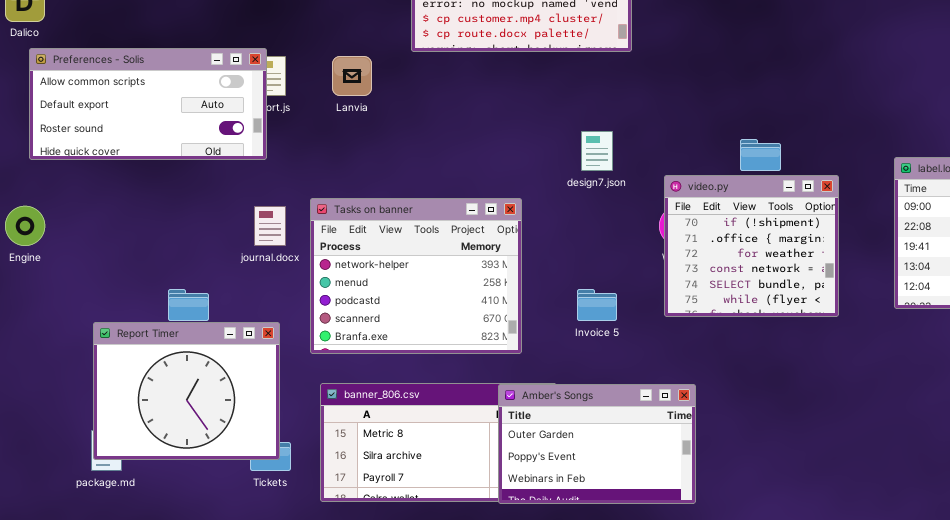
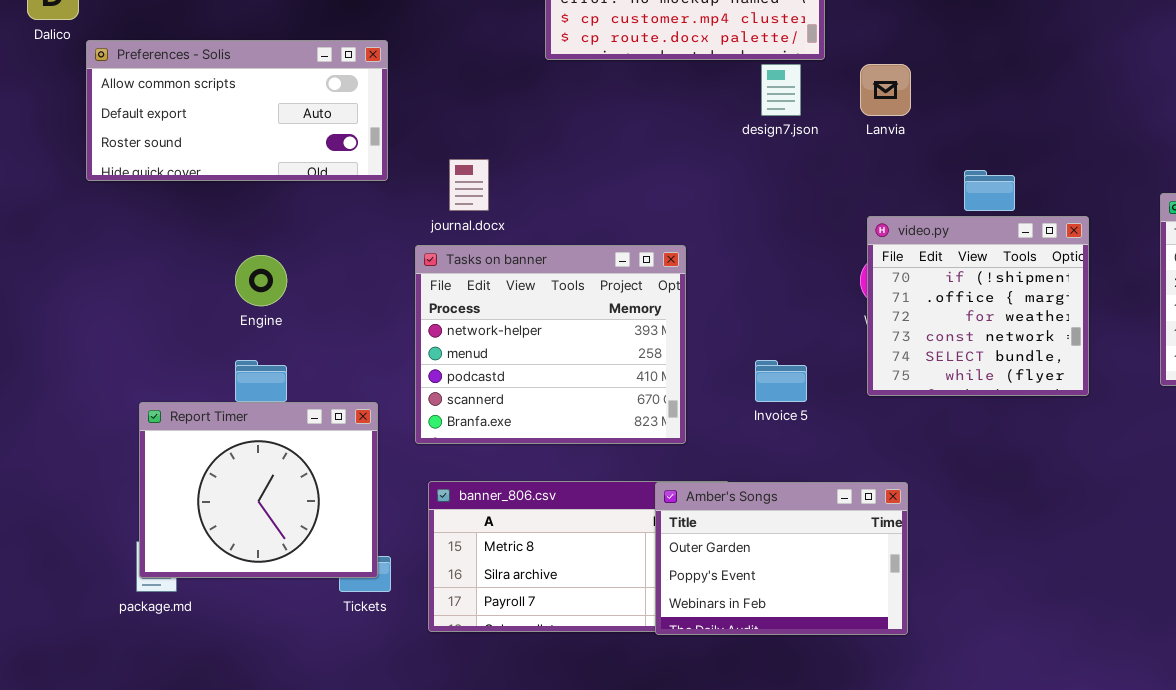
Preferences - Solis: [29,48,267,160] -> [86,40,388,181], moved
Lanvia: [332,56,372,96] -> [860,64,911,116], moved
design7.json: [581,131,613,171] -> [761,64,801,116], moved
Engine: [5,206,45,246] -> [235,255,287,306], moved
journal.docx: [254,206,286,246] -> [449,159,489,211], moved

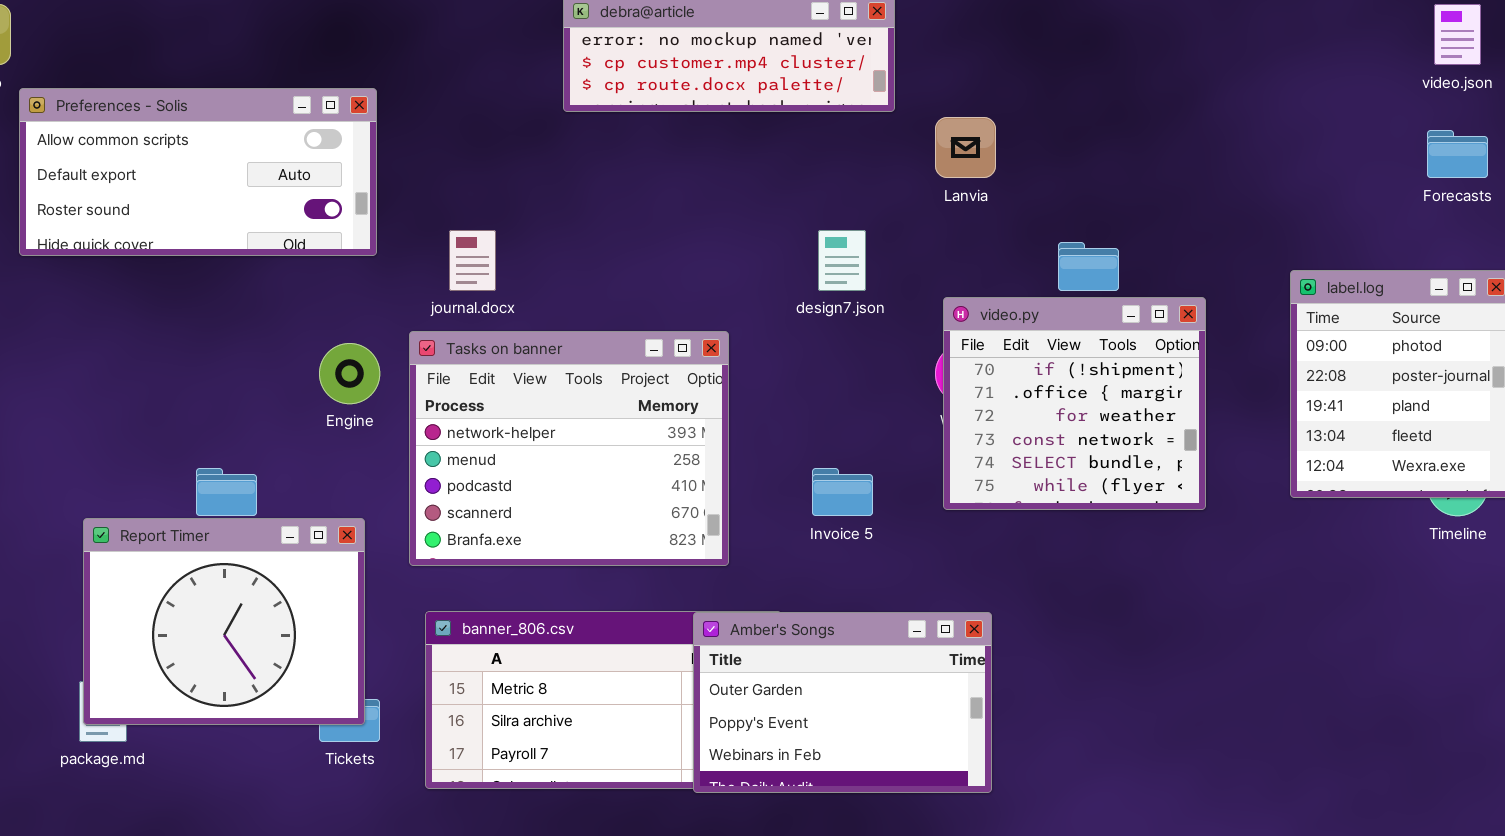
design7.json: [761,64,801,116] -> [818,230,866,291], moved
Engine: [235,255,287,306] -> [319,343,380,404], moved

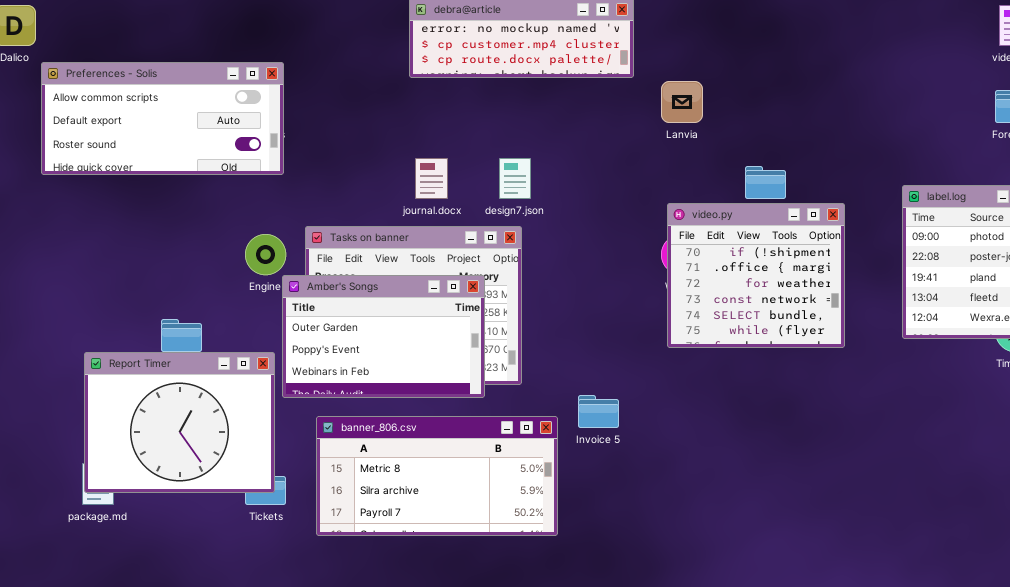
journal.docx: [449,230,496,291] -> [415,158,448,199], moved
design7.json: [818,230,866,291] -> [499,158,531,199], moved
Invoice 5: [812,468,873,516] -> [578,395,619,428], moved
Amber's Songs: [693,612,992,793] -> [282,275,485,398], moved

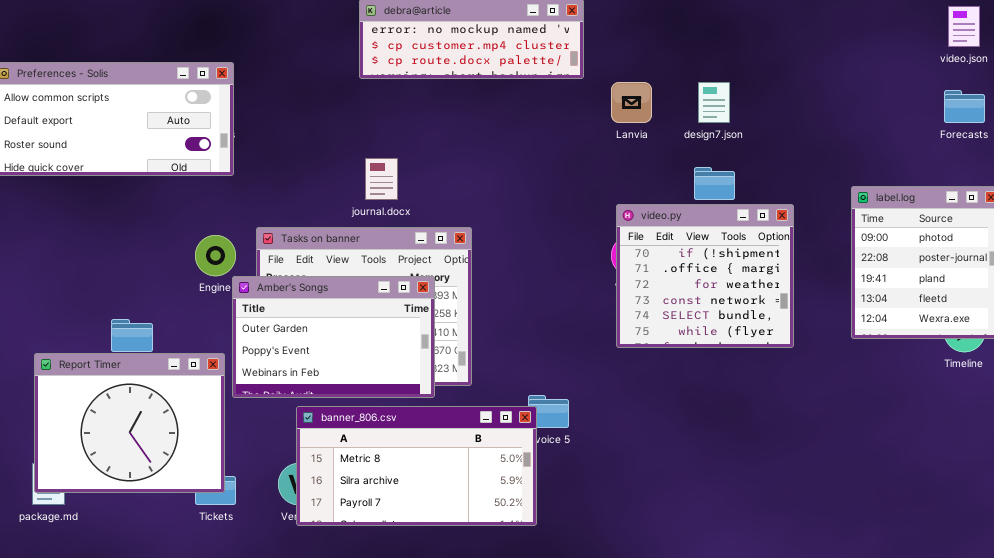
design7.json: [499,158,531,199] -> [698,82,730,123], moved
banner_806.csv: [316,416,558,536] -> [296,406,537,526], moved

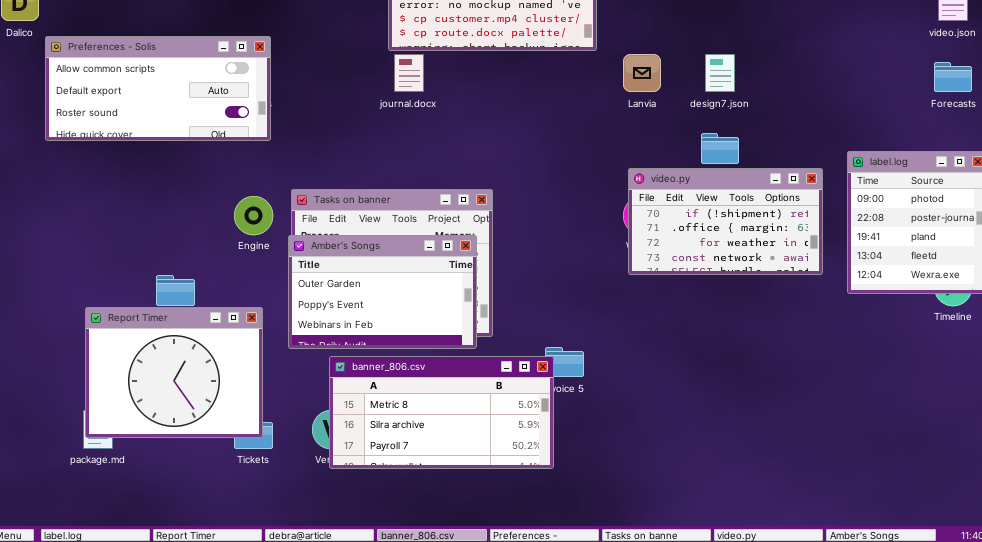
journal.docx: [365,158,398,200] -> [394,54,424,92], moved
video.py: [616,204,794,348] -> [628,168,823,275], resized
Amber's Songs: [232,276,435,398] -> [288,235,477,349], moved

